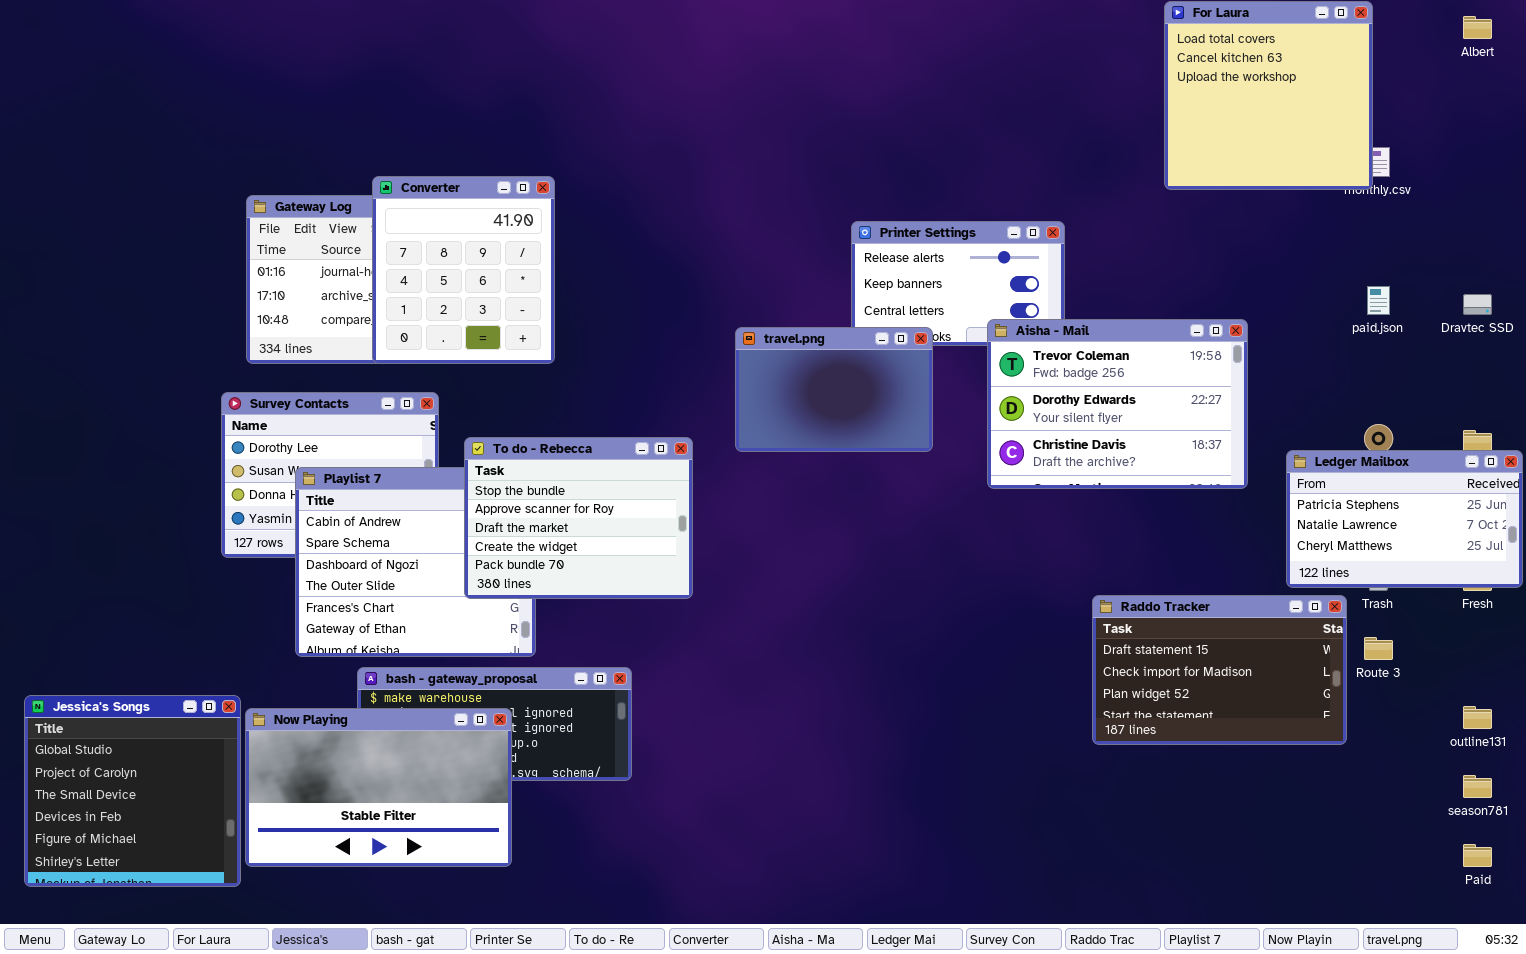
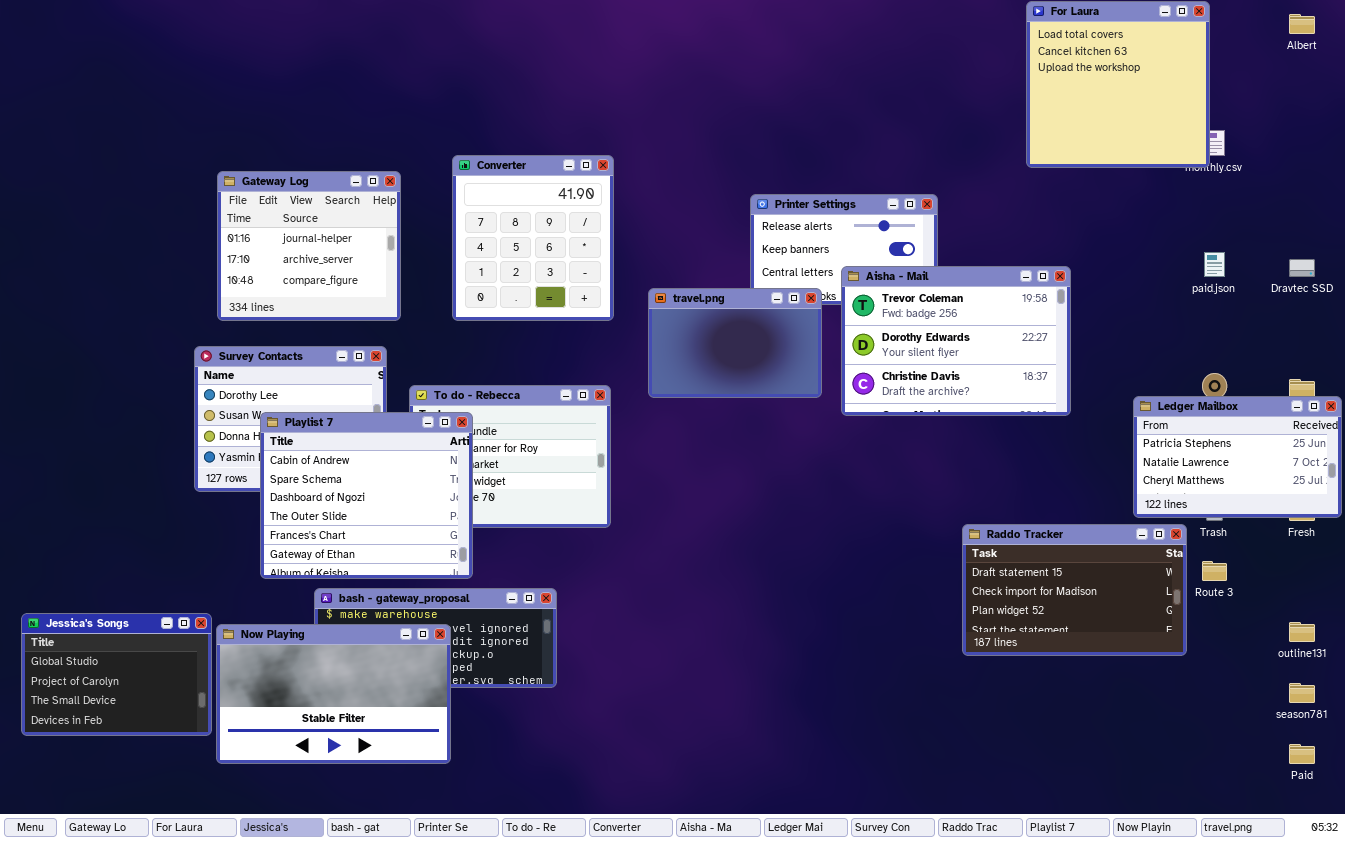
Converter: [372,176,555,364] -> [452,155,614,321], moved
Aisha - Mail: [987,319,1248,489] -> [841,266,1071,416], moved
Playlist 7: [295,467,536,657] -> [260,412,473,579], raised
Jessica's Songs: [24,695,241,887] -> [21,613,212,736], resized

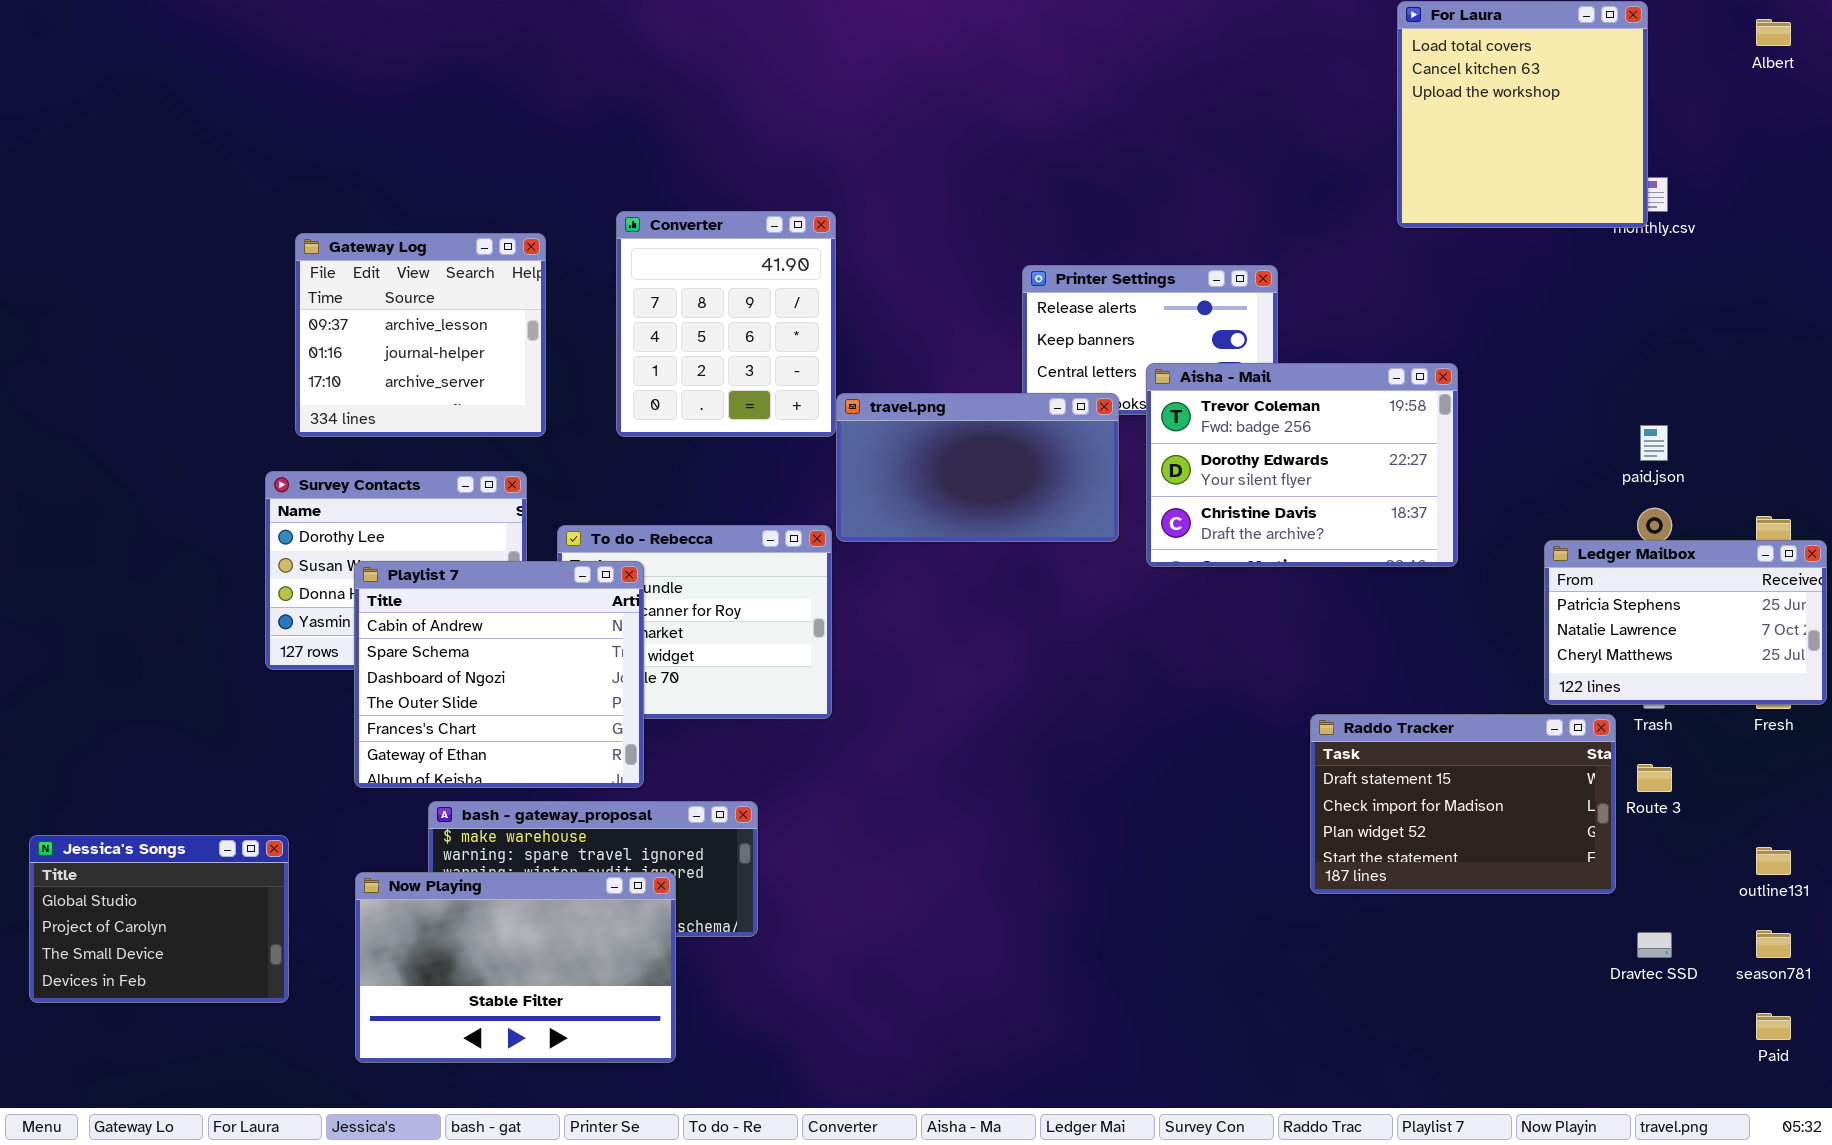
Gateway Log: [217,171,401,321] -> [295,233,546,437], scrolled up 1 row
paid.json: [1204,252,1225,277] -> [1640,425,1668,461], moved
Dravtec SSD: [1289,259,1315,277] -> [1637,932,1672,958], moved
travel.png: [648,288,822,398] -> [836,393,1119,542], resized
Now Playing: [216,624,451,764] -> [355,872,676,1063], moved

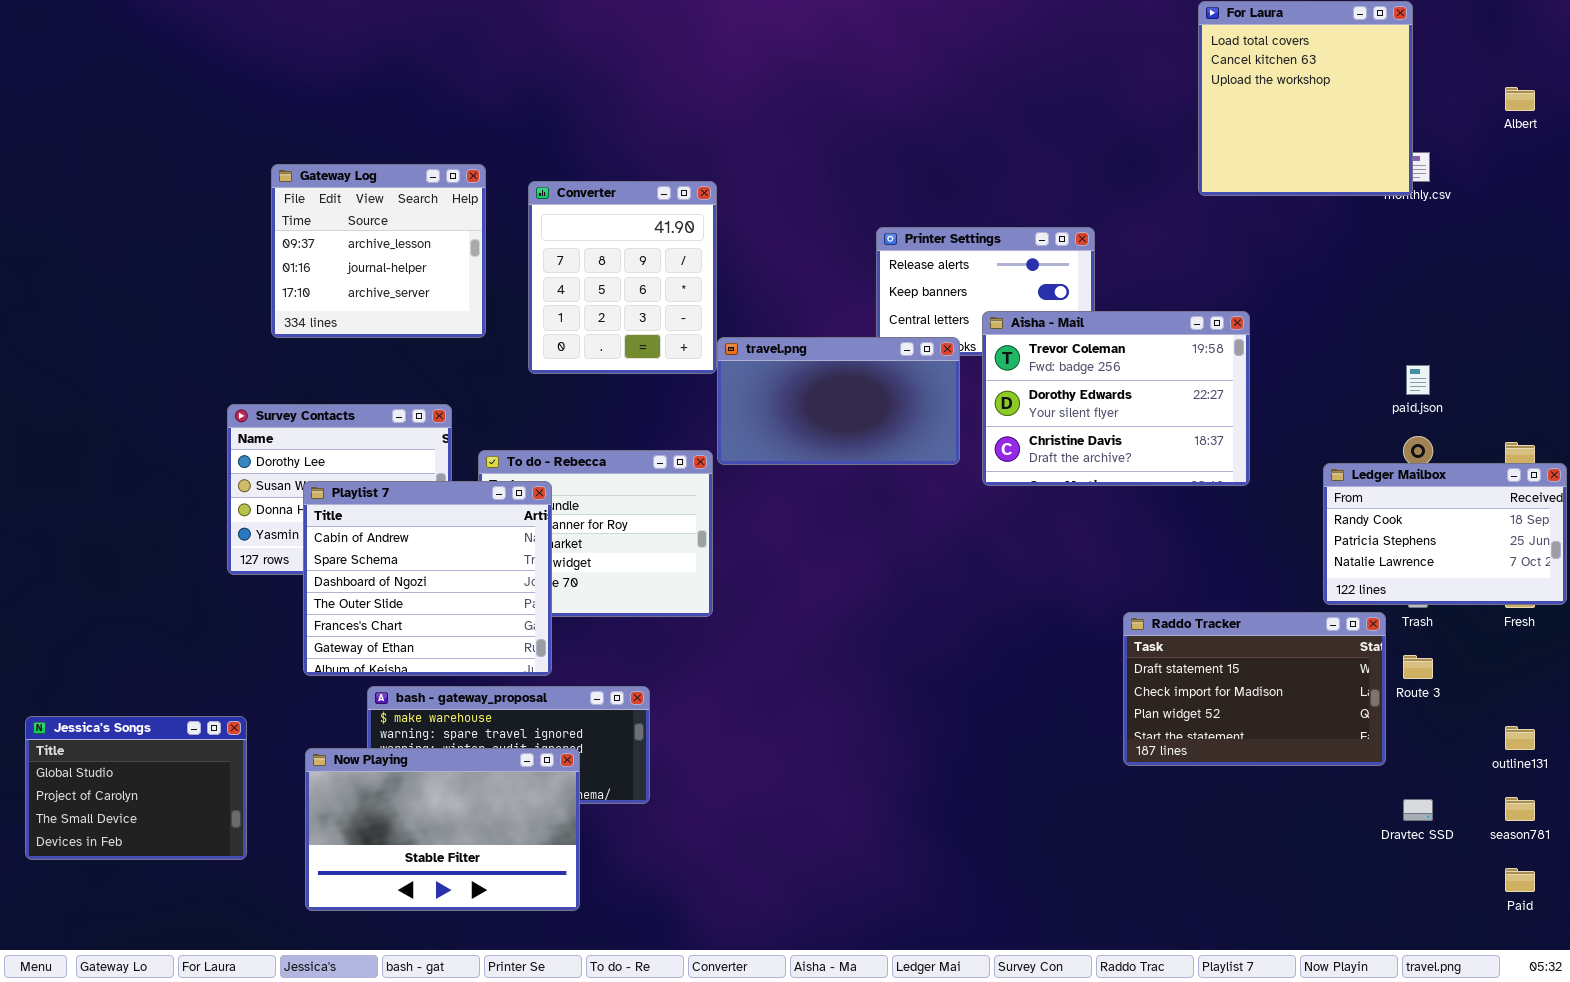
Albert: [1756,19,1791,46] -> [1505,87,1535,111], moved
Gateway Log: [295,233,546,437] -> [271,164,486,338], moved
Ledger Mailbox: [1544,540,1827,705] -> [1323,463,1567,605], scrolled up 1 row

